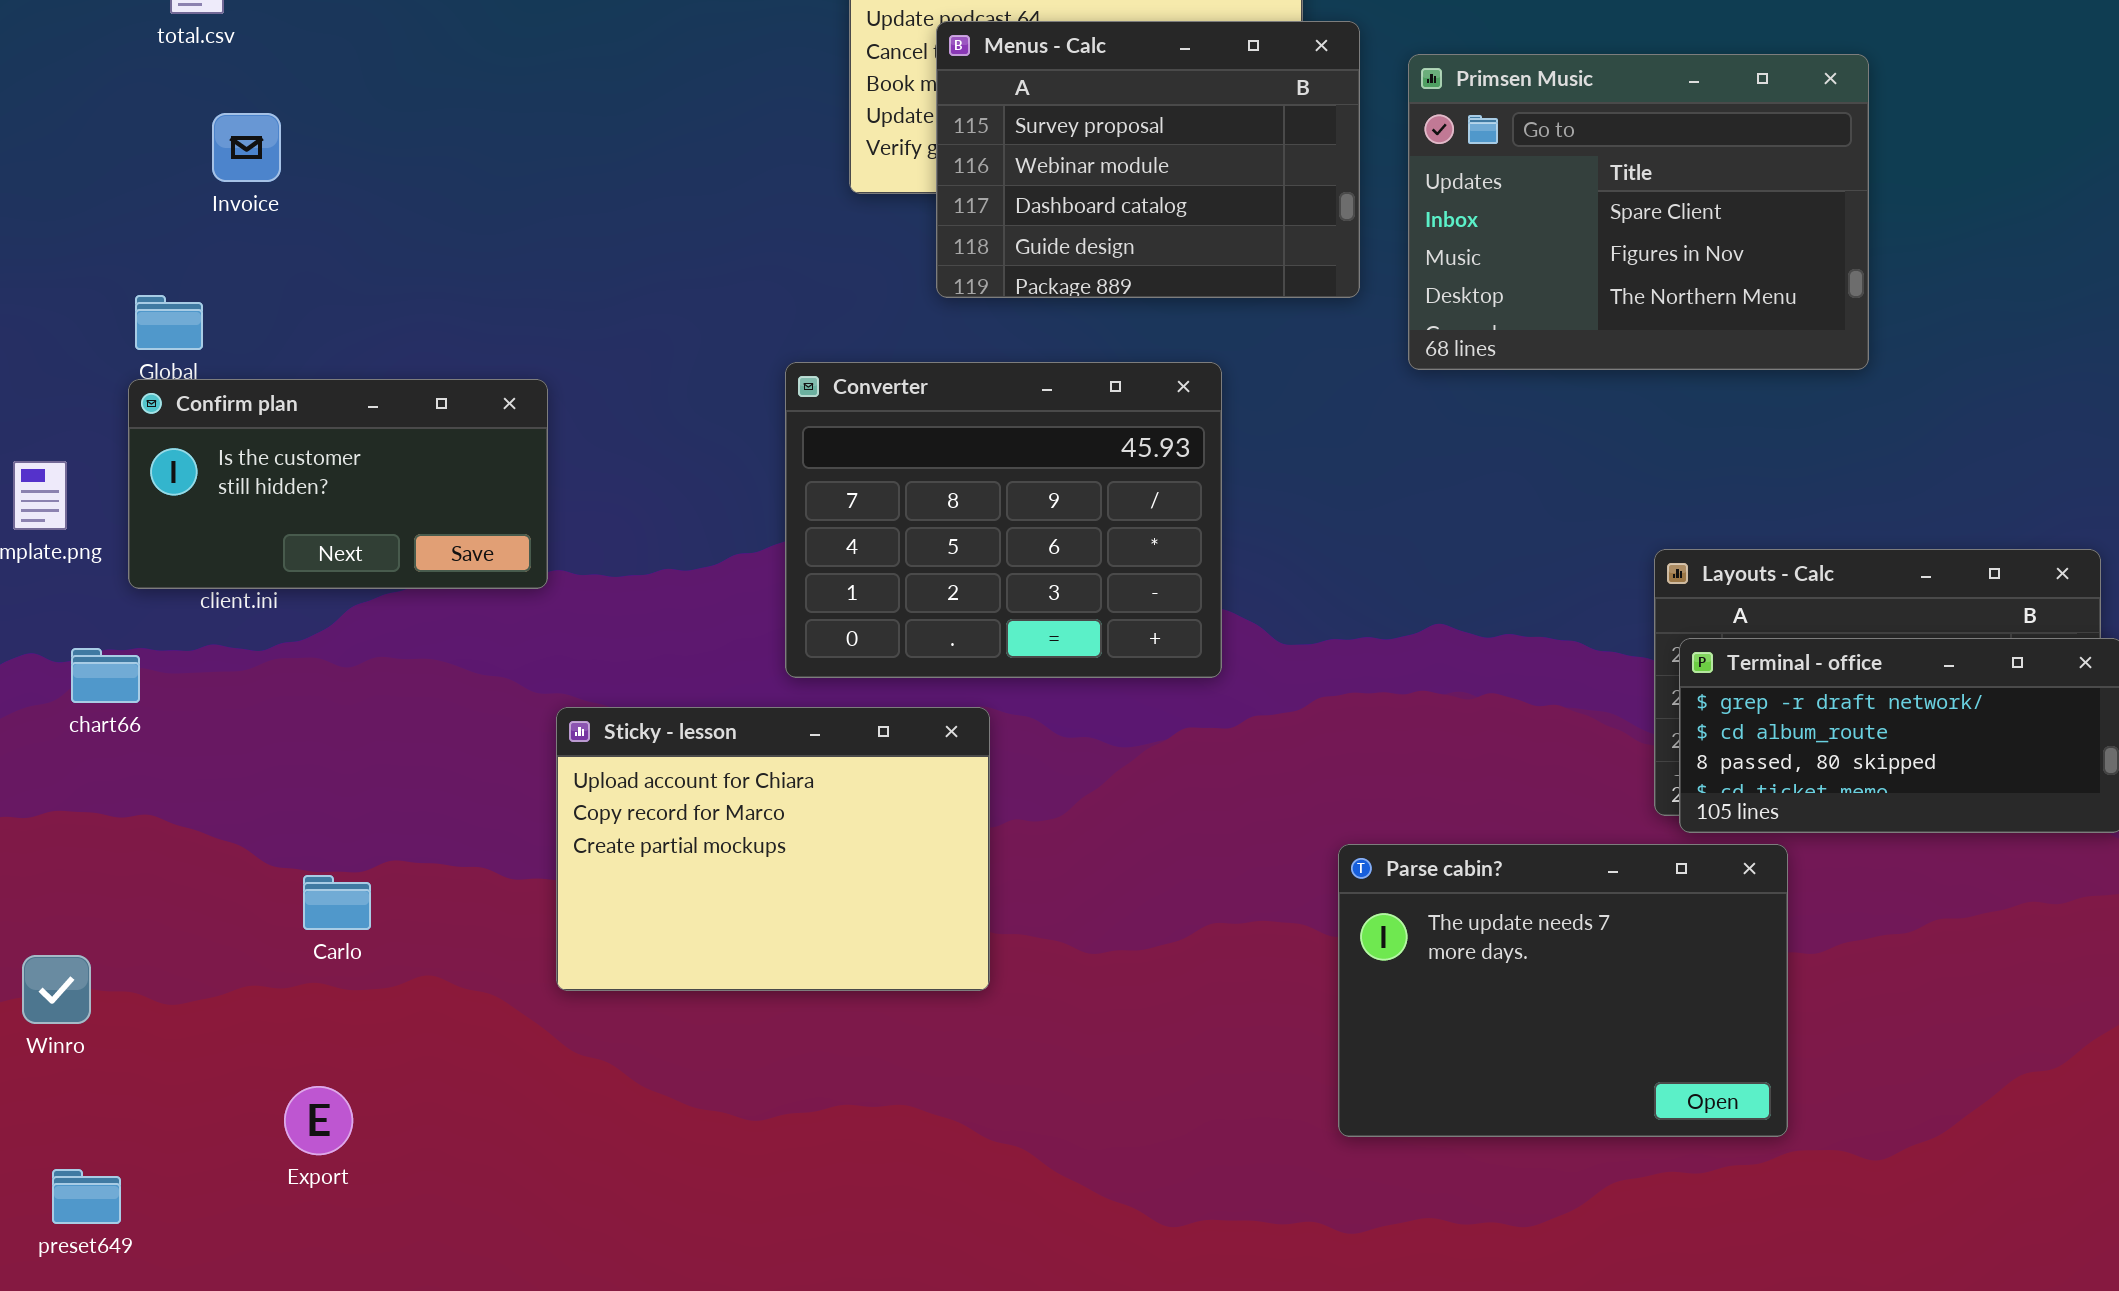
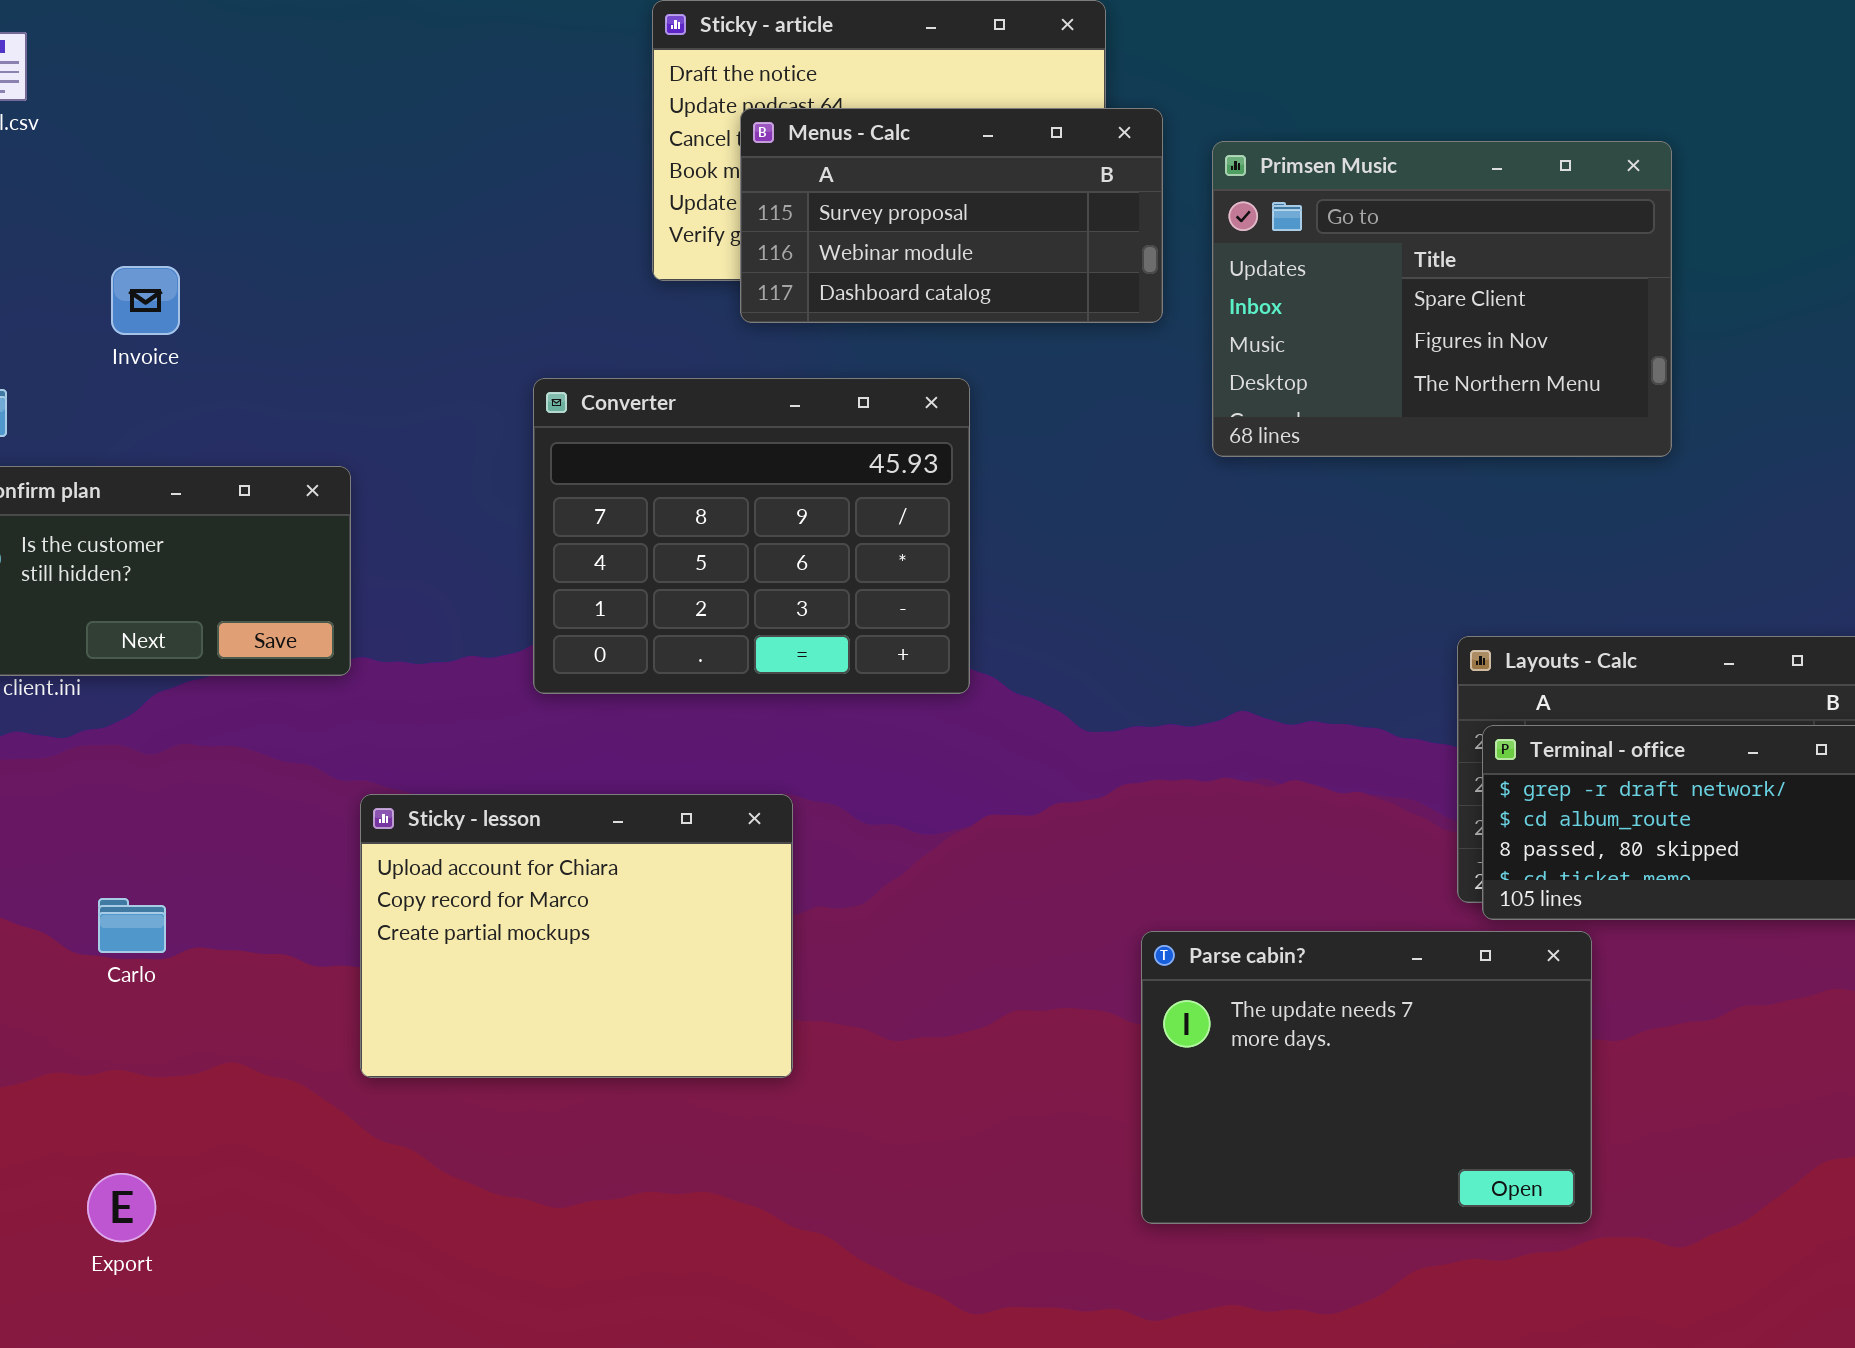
Menus - Calc: [936,21,1360,298] -> [740,108,1163,323], resized
Invoice: [212,113,281,182] -> [111,266,180,335], moved
Converter: [785,362,1222,678] -> [533,378,970,694], moved
Carlo: [303,875,371,930] -> [98,898,166,953], moved

